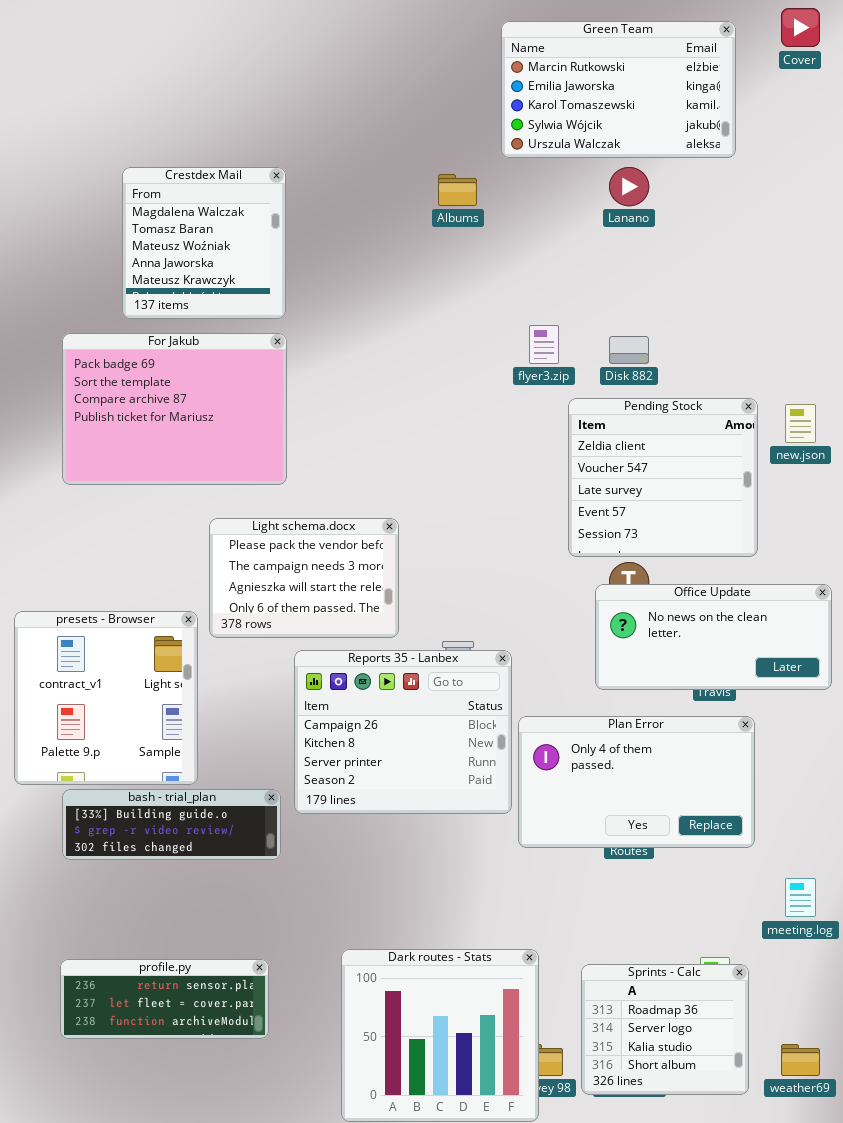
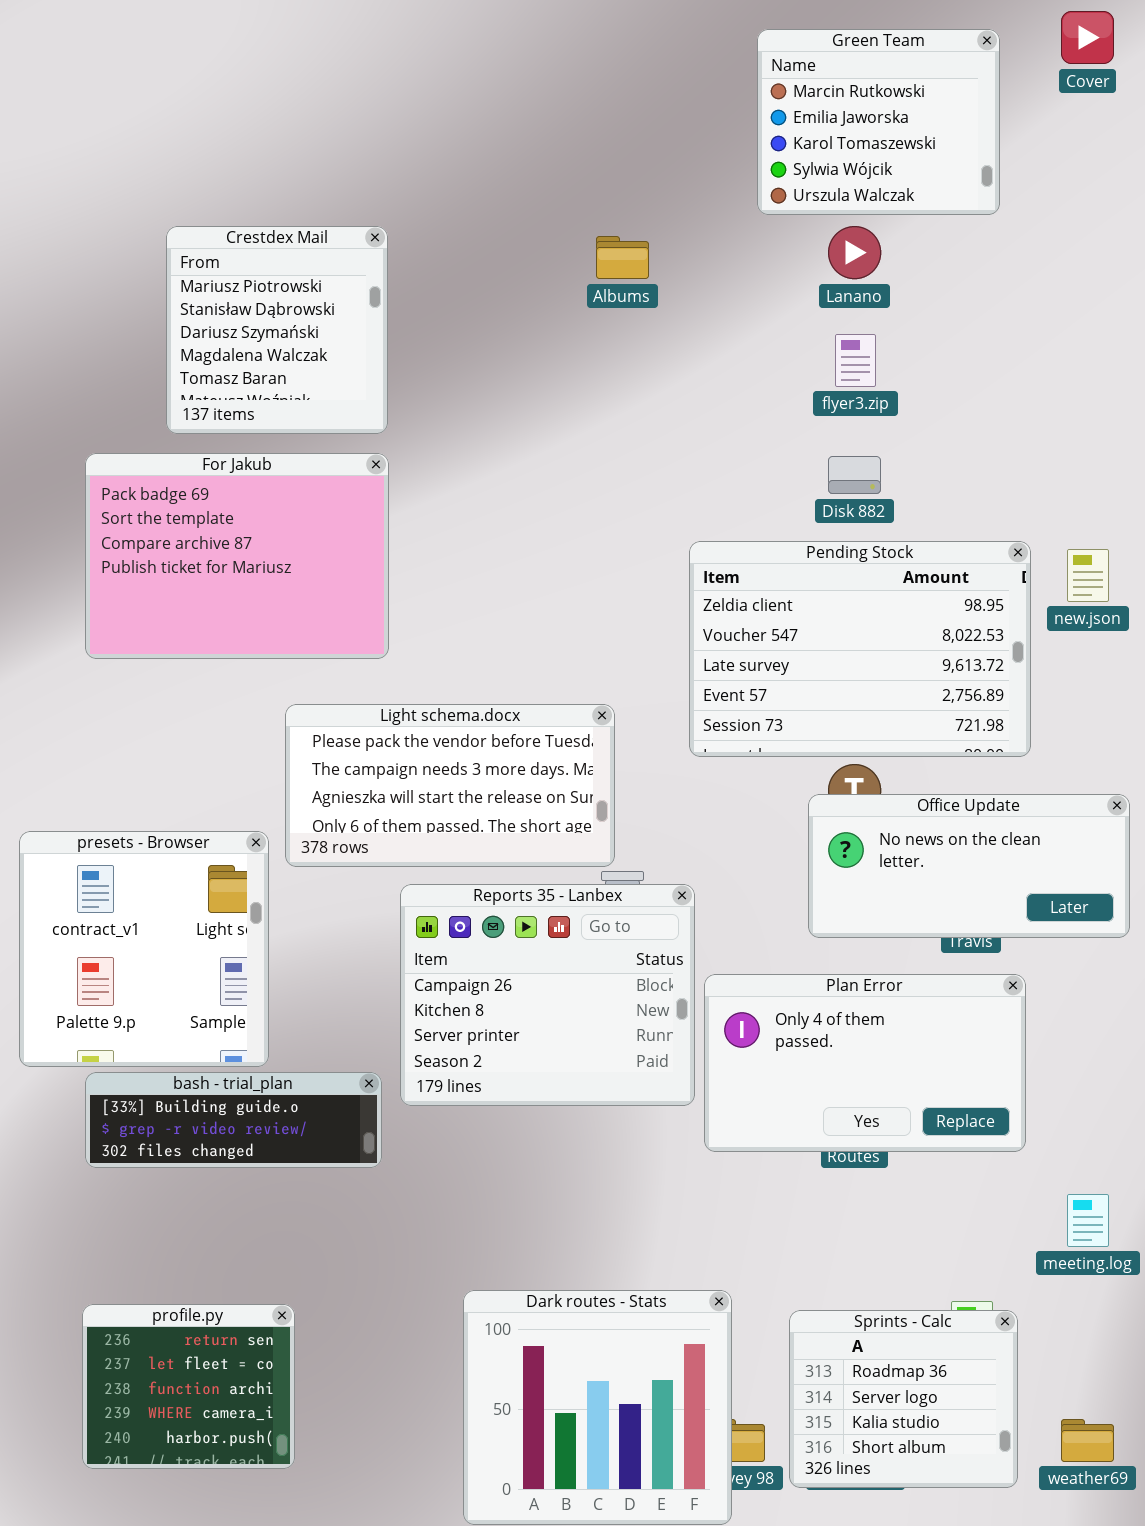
Green Team: [501,21,736,158] -> [757,29,1000,215], resized
Crestdex Mail: [122,167,286,319] -> [166,226,388,434], scrolled up 3 rows
flyer3.zip: [529,325,559,364] -> [835,334,876,387], moved
Pending Stock: [568,398,758,557] -> [689,541,1031,757], resized
Light schema.docx: [209,518,399,638] -> [285,704,615,867], resized
profile.py: [60,959,269,1039] -> [82,1304,295,1469], resized

